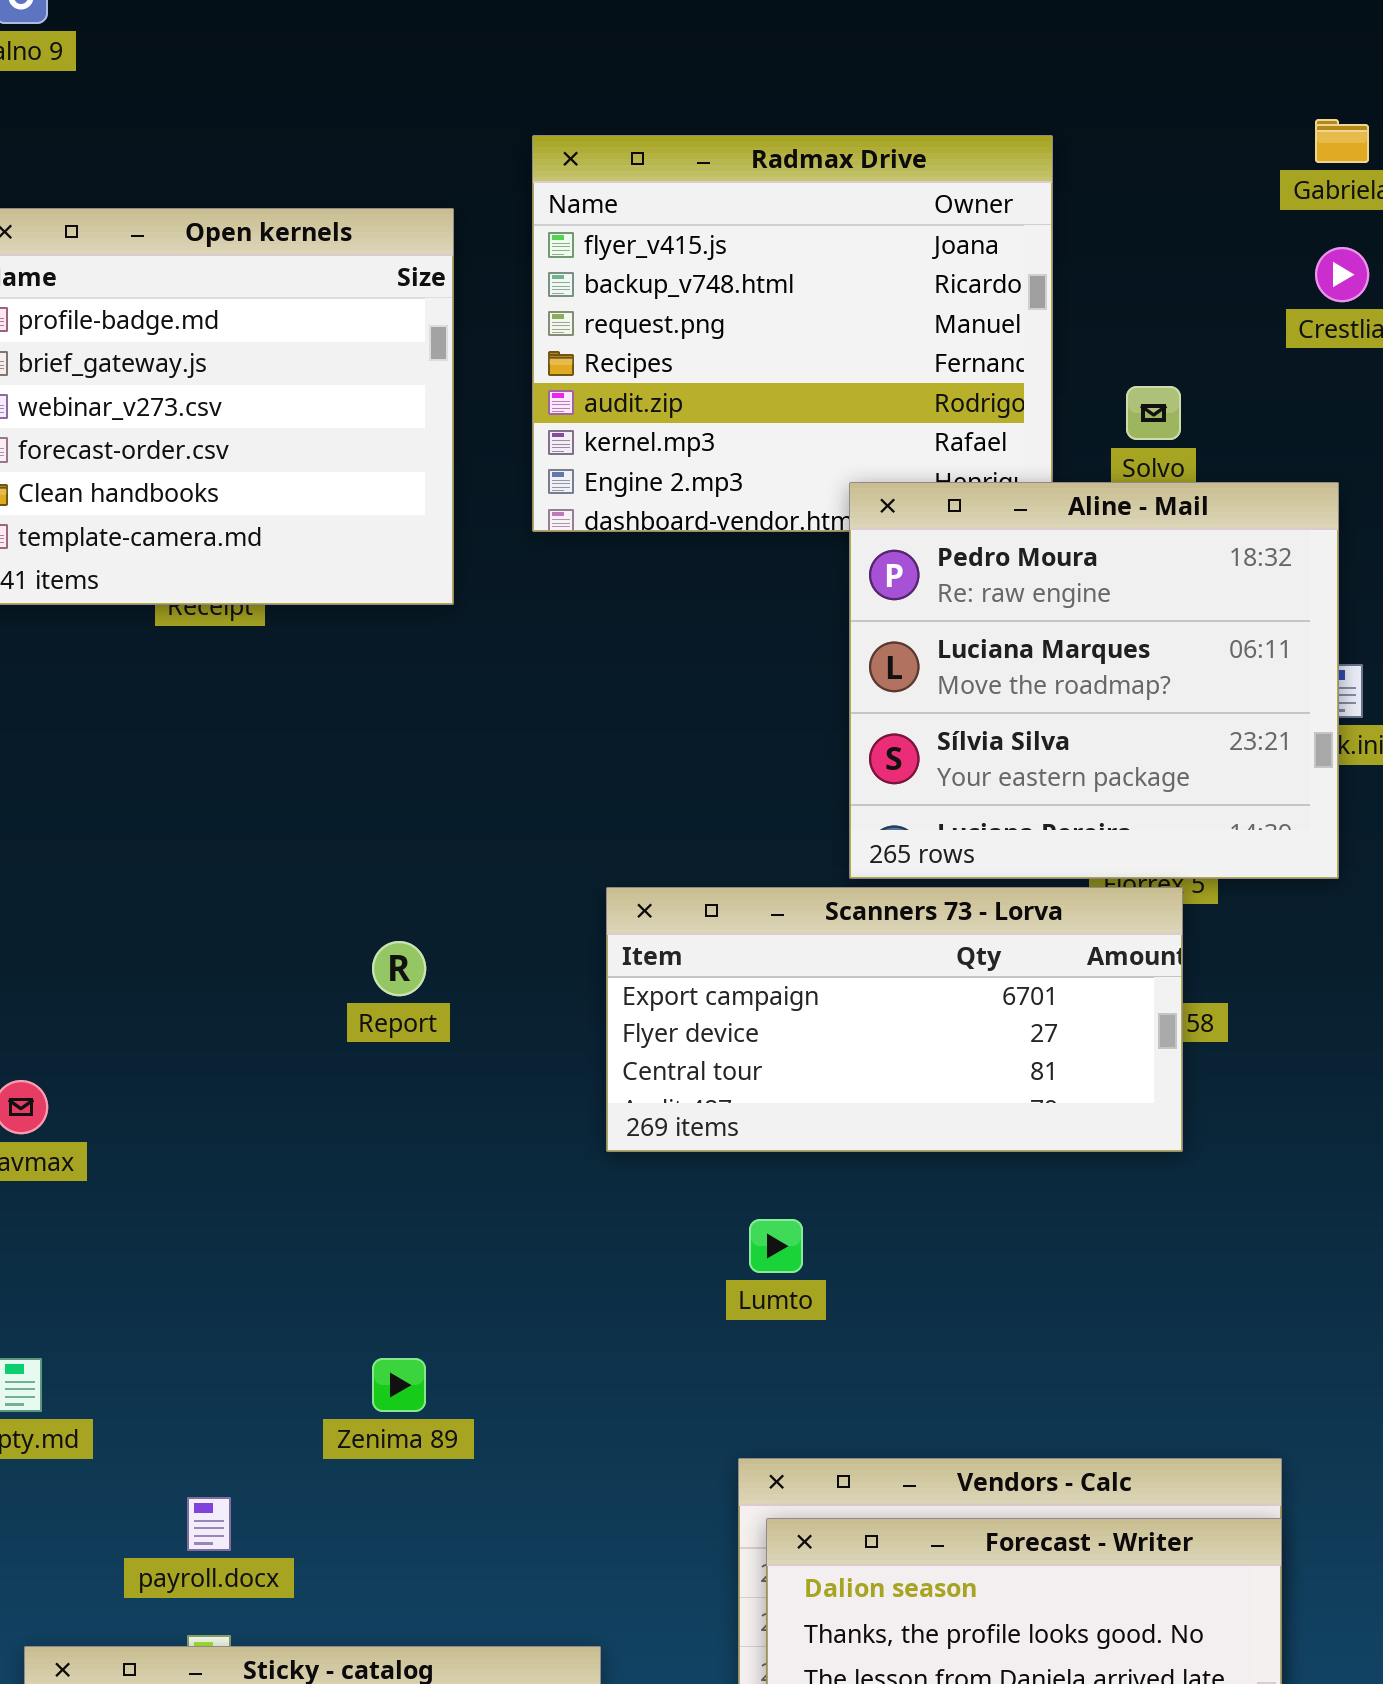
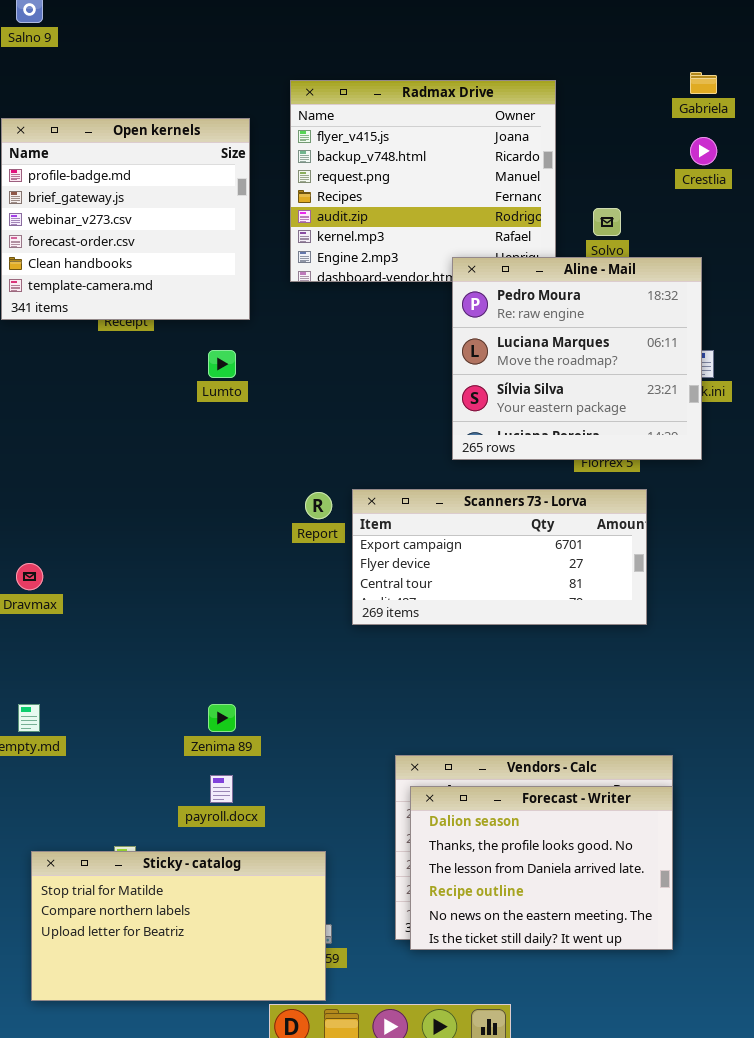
Scanners 73 - Lorva: [606,887,1183,1152] -> [352,489,647,625], moved
Report: [372,941,426,996] -> [305,492,332,519], moved
Lumto: [749,1219,803,1273] -> [208,350,236,378], moved
payroll.docx: [187,1497,231,1551] -> [210,775,233,803], moved

